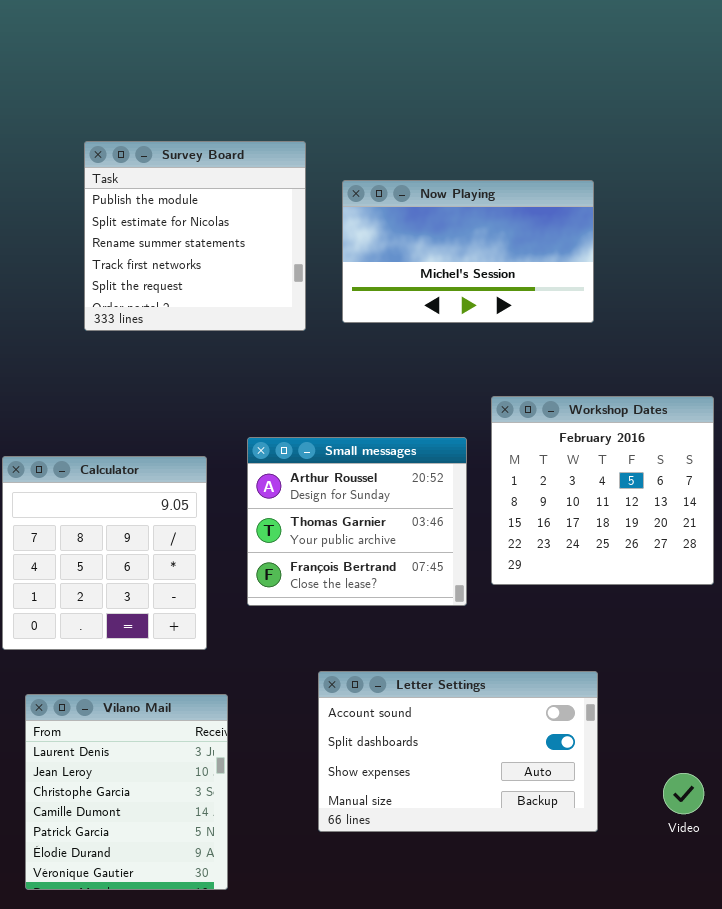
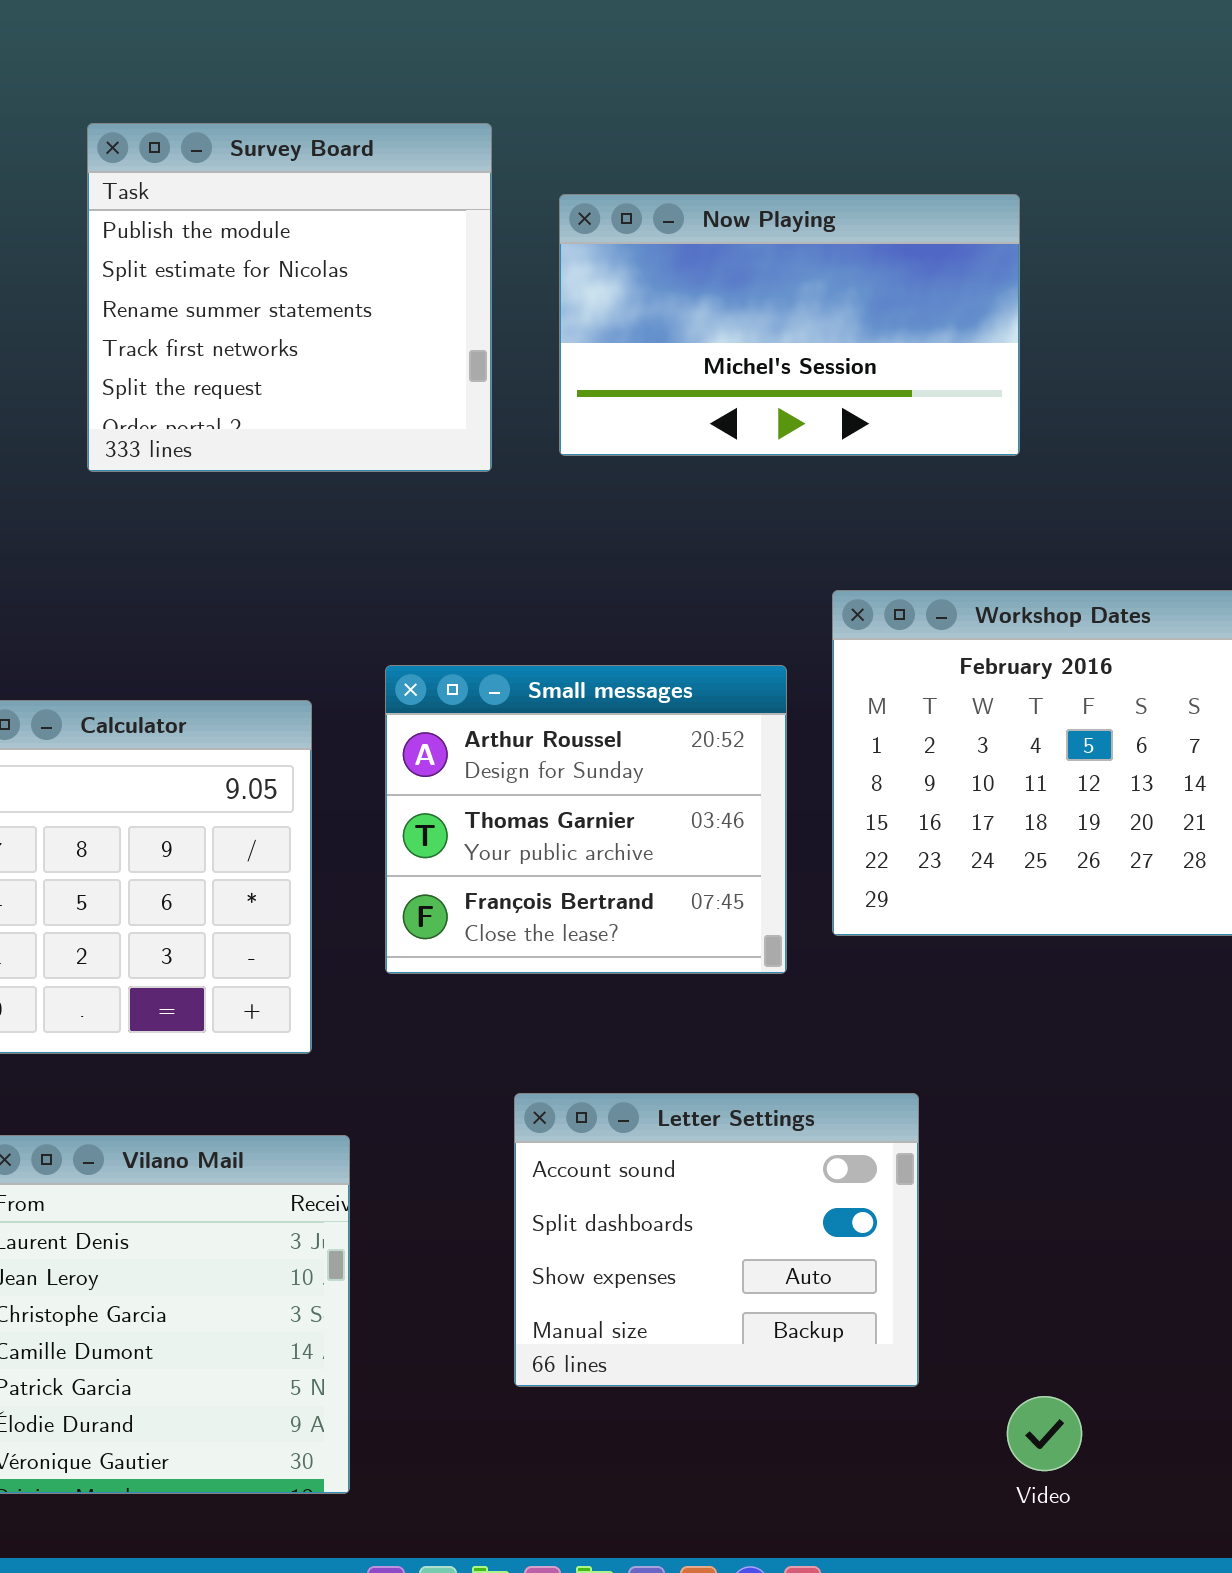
Letter Settings: [318,671,598,832] -> [514,1093,919,1387], resized
Video: [663,773,704,814] -> [1007,1396,1082,1471], moved

